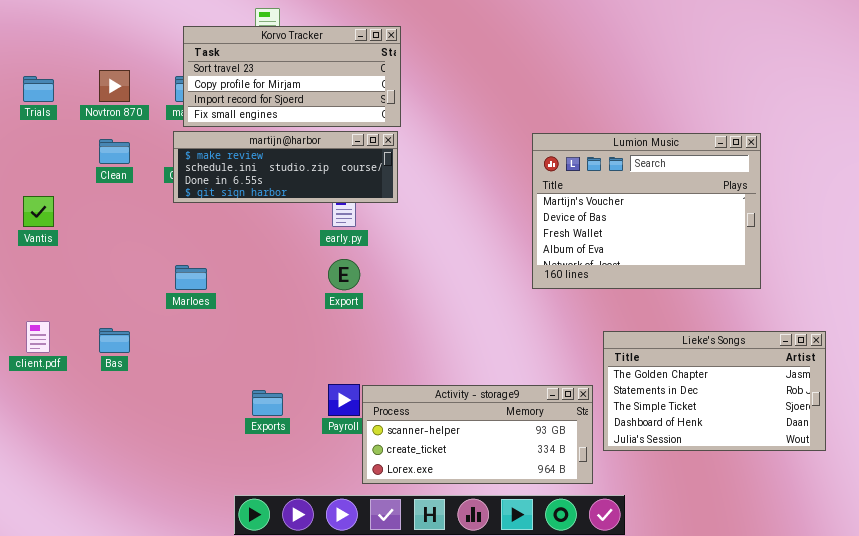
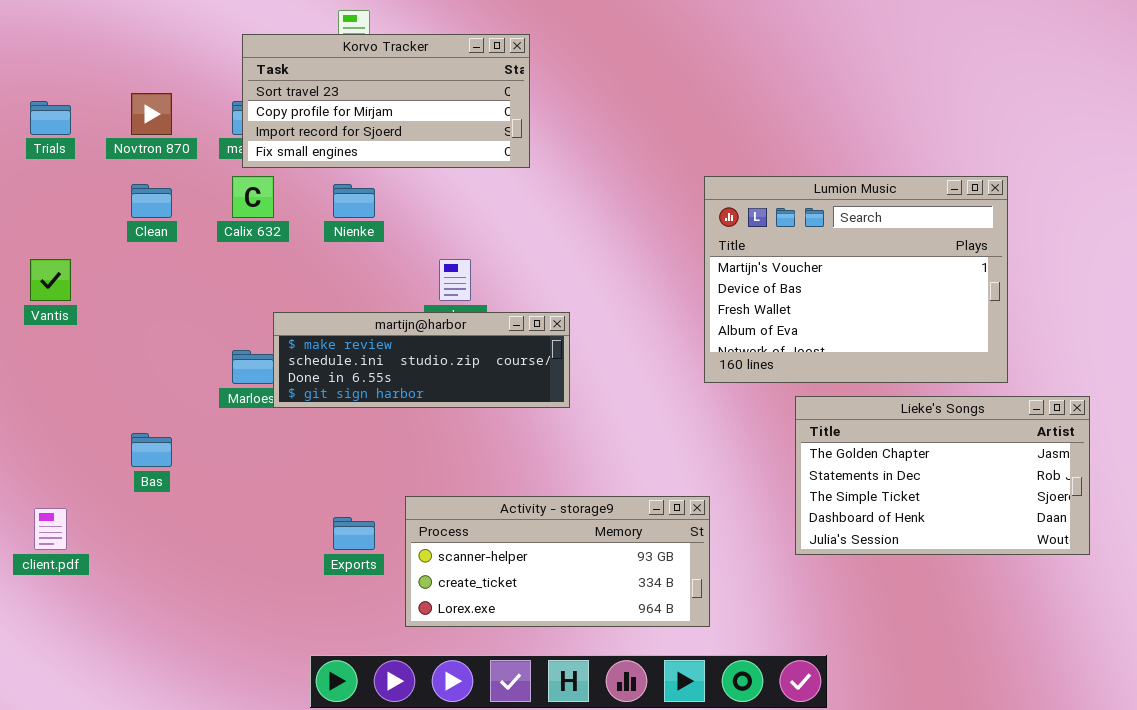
martijn@harbor: [173,131,398,203] -> [273,312,570,408], moved
client.pdf: [26,321,50,353] -> [34,508,67,550], moved
Lieke's Songs: [603,331,826,451] -> [795,396,1090,555], moved
Activity - storage9: [362,385,593,484] -> [405,496,710,627], moved

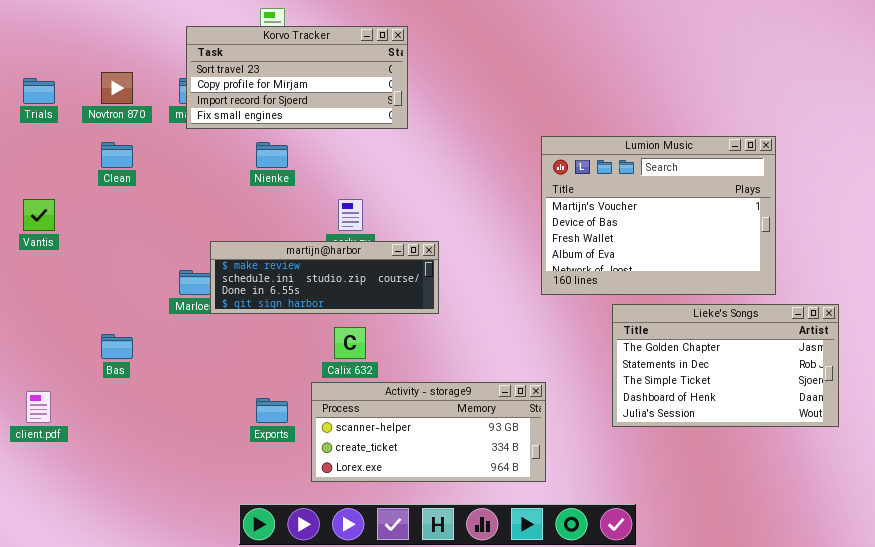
Calix 632: [232,176,274,218] -> [334,327,366,359], moved

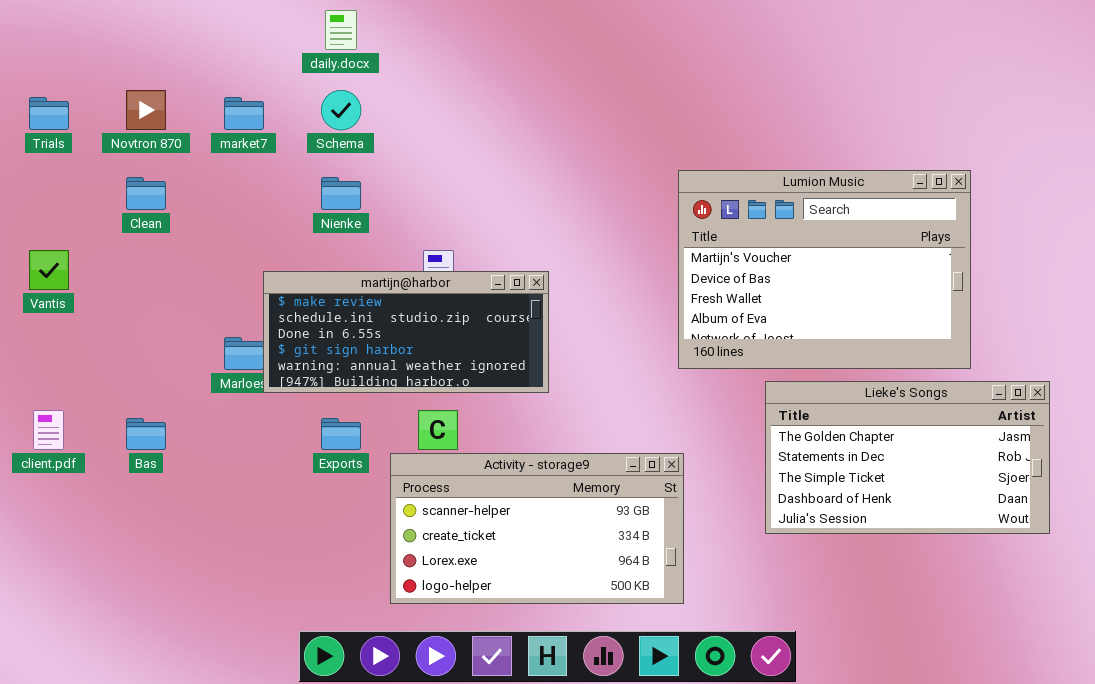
Korvo Tracker: [186,26,408,129] -> none, closed
martijn@harbor: [210,241,439,314] -> [263,271,549,393], resized
Activity - storage9: [311,382,546,482] -> [390,453,684,604], resized
client.pdf: [26,391,51,423] -> [33,410,64,450], moved
Exports: [256,398,288,423] -> [321,418,361,450], moved

